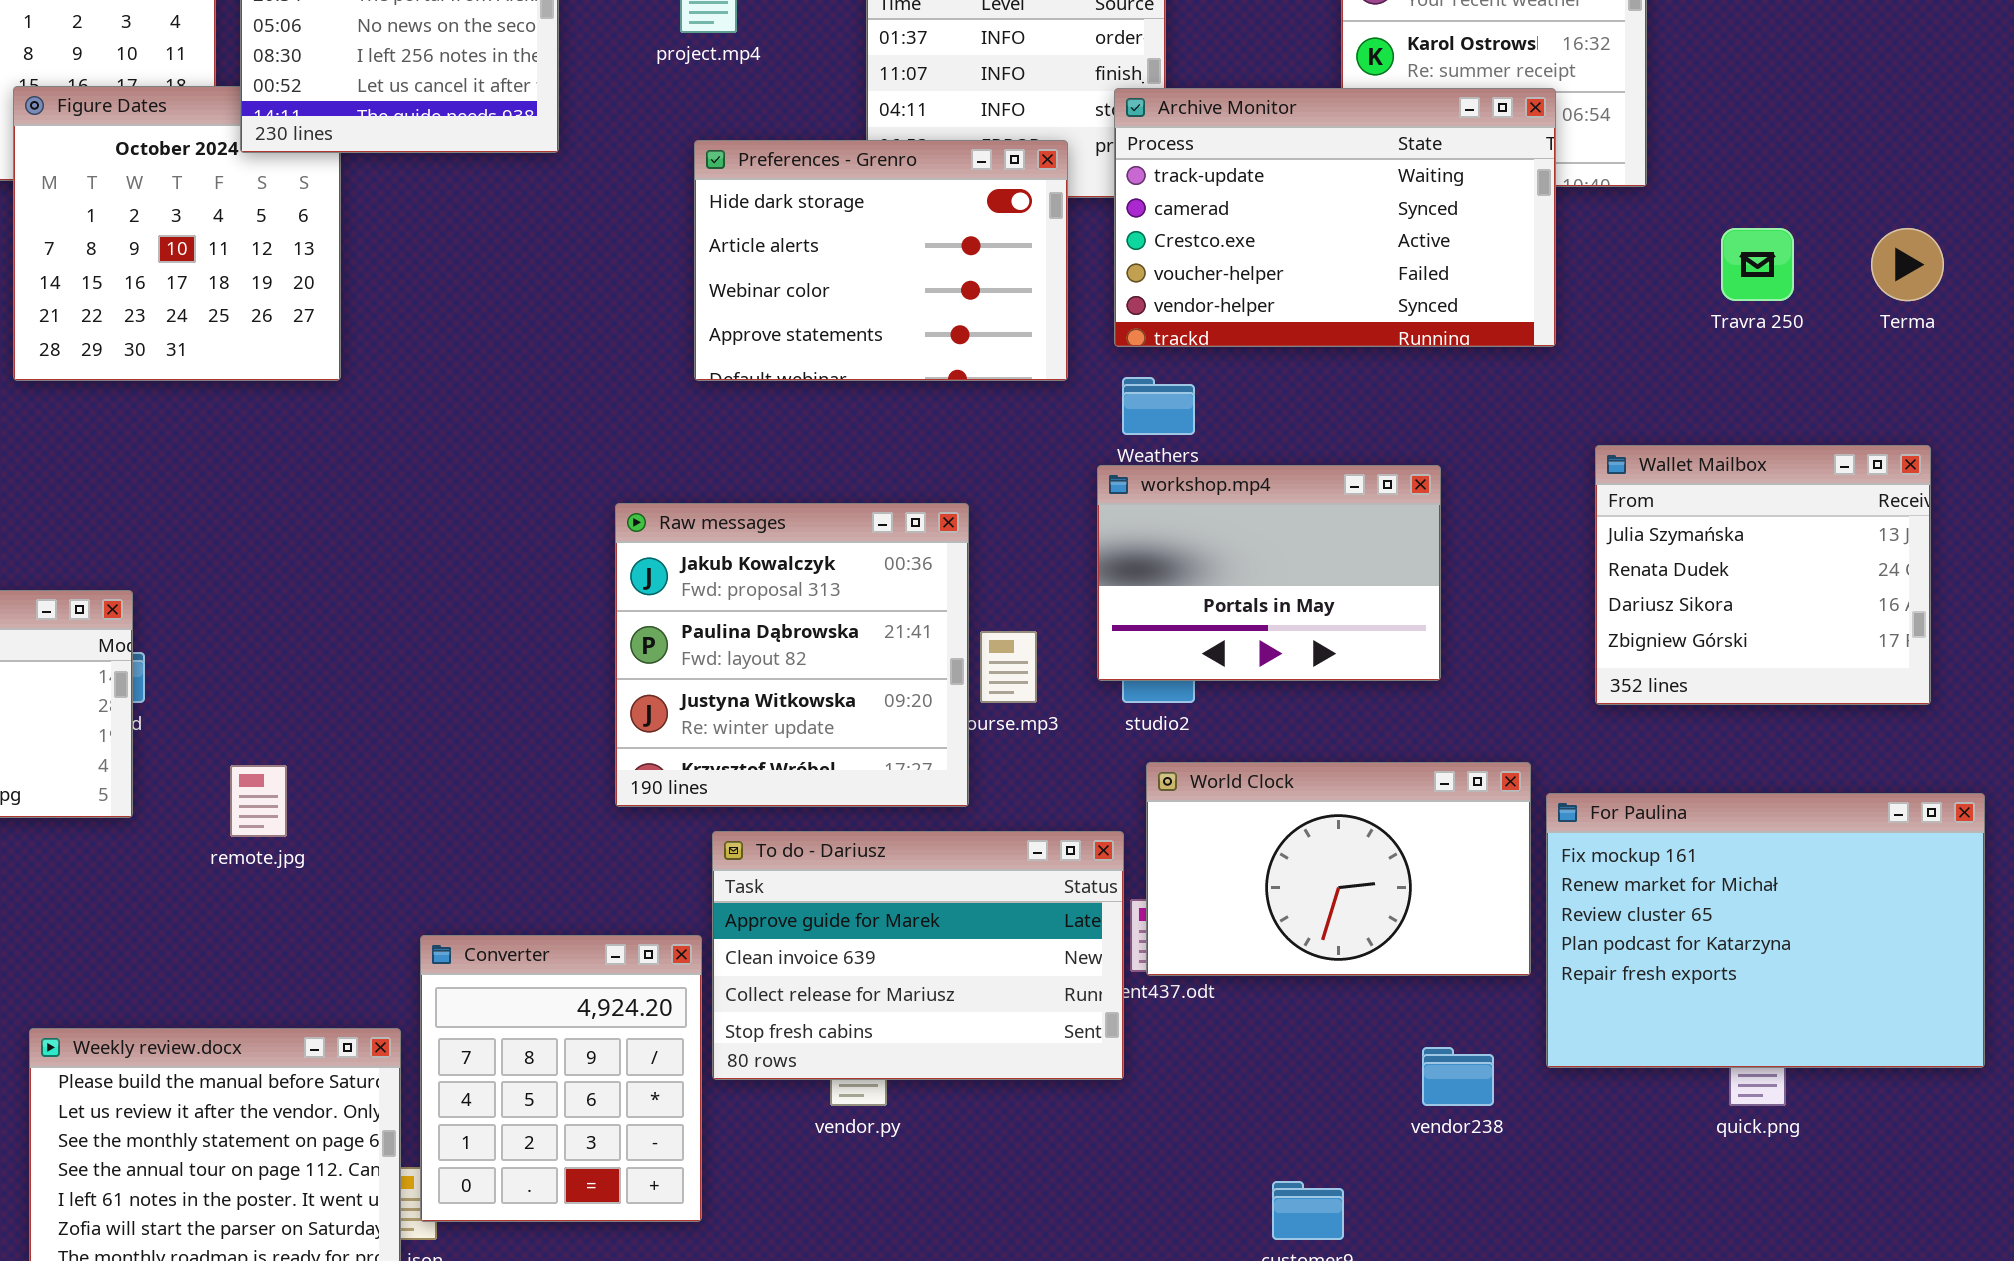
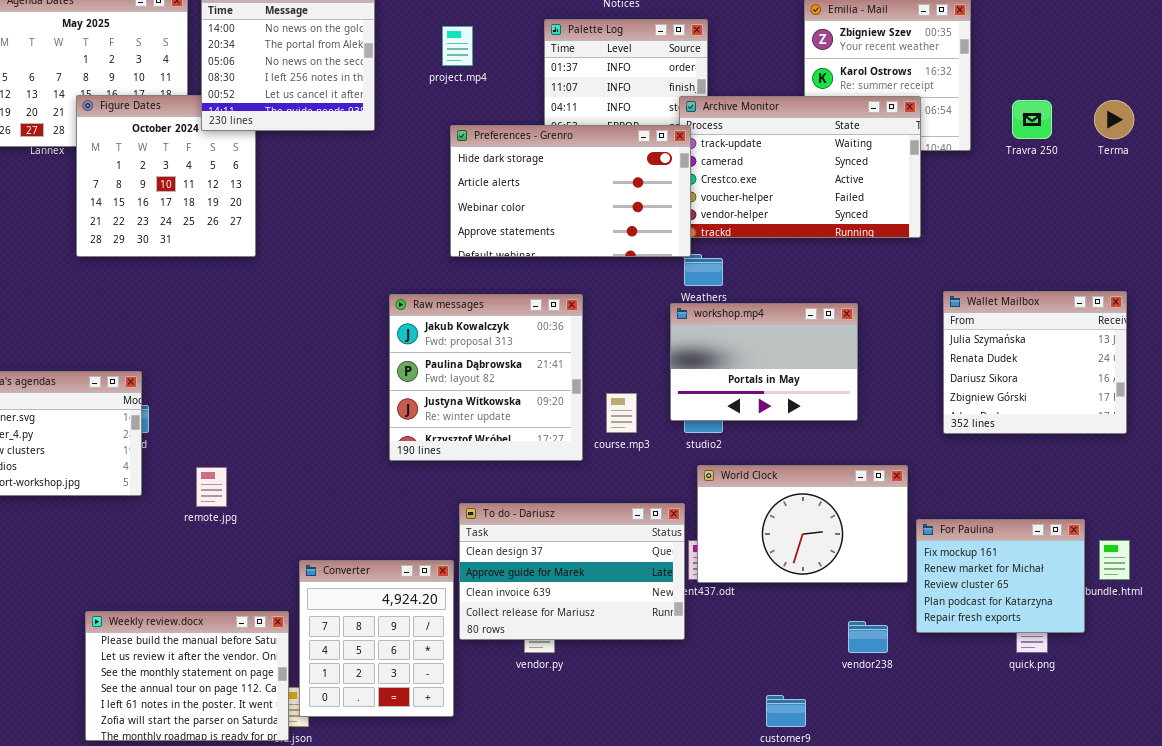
Preferences - Grenro: [694,140,1068,381] -> [450,125,691,257], resized
Travra 250: [1721,228,1794,301] -> [1012,100,1052,139], moved
Terma: [1871,228,1944,301] -> [1094,100,1134,139], moved
Raw messages: [615,503,969,807] -> [389,294,583,461], moved
For Paulina: [1546,793,1985,1068] -> [916,519,1085,633], resized
To do - Dariusz: [712,831,1124,1080] -> [459,503,685,640], scrolled up 1 row

